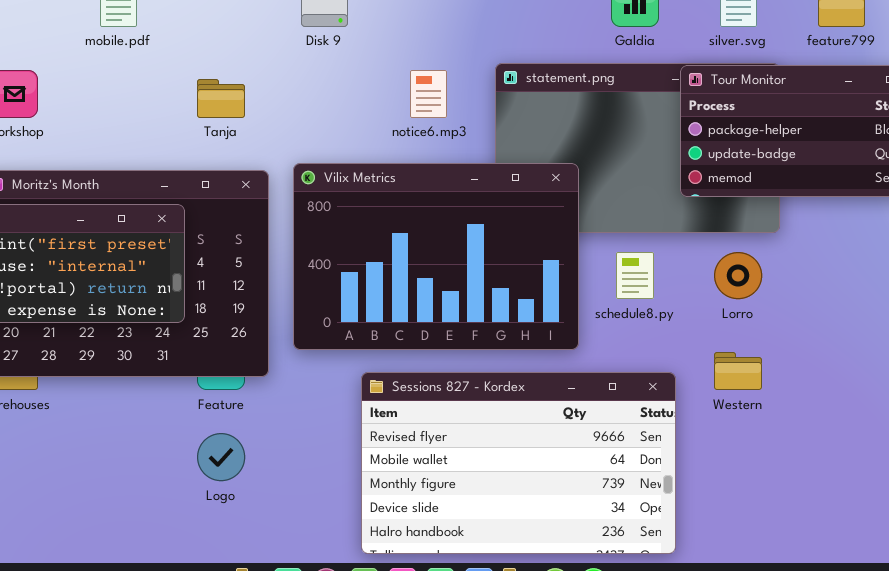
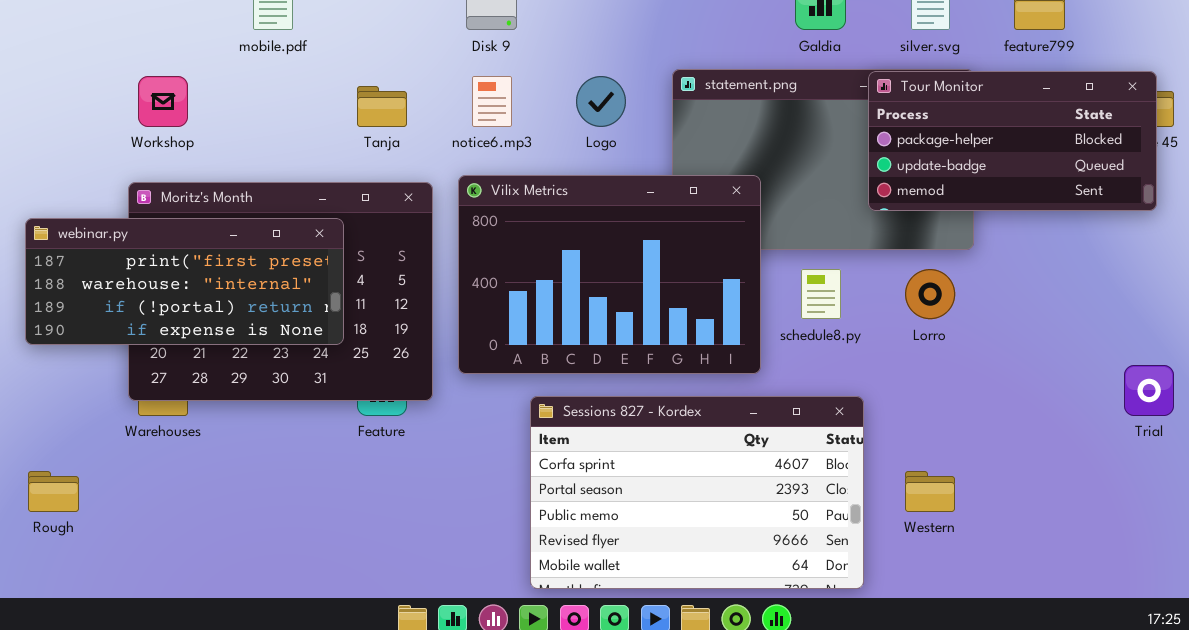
notice6.mp3: [410,70,447,118] -> [472,76,512,127], moved
Western: [714,352,762,390] -> [905,471,955,512], moved
Sessions 827 - Kordex: [361,372,676,554] -> [530,396,864,589], scrolled up 3 rows
Logo: [197,433,245,481] -> [576,76,626,127], moved

